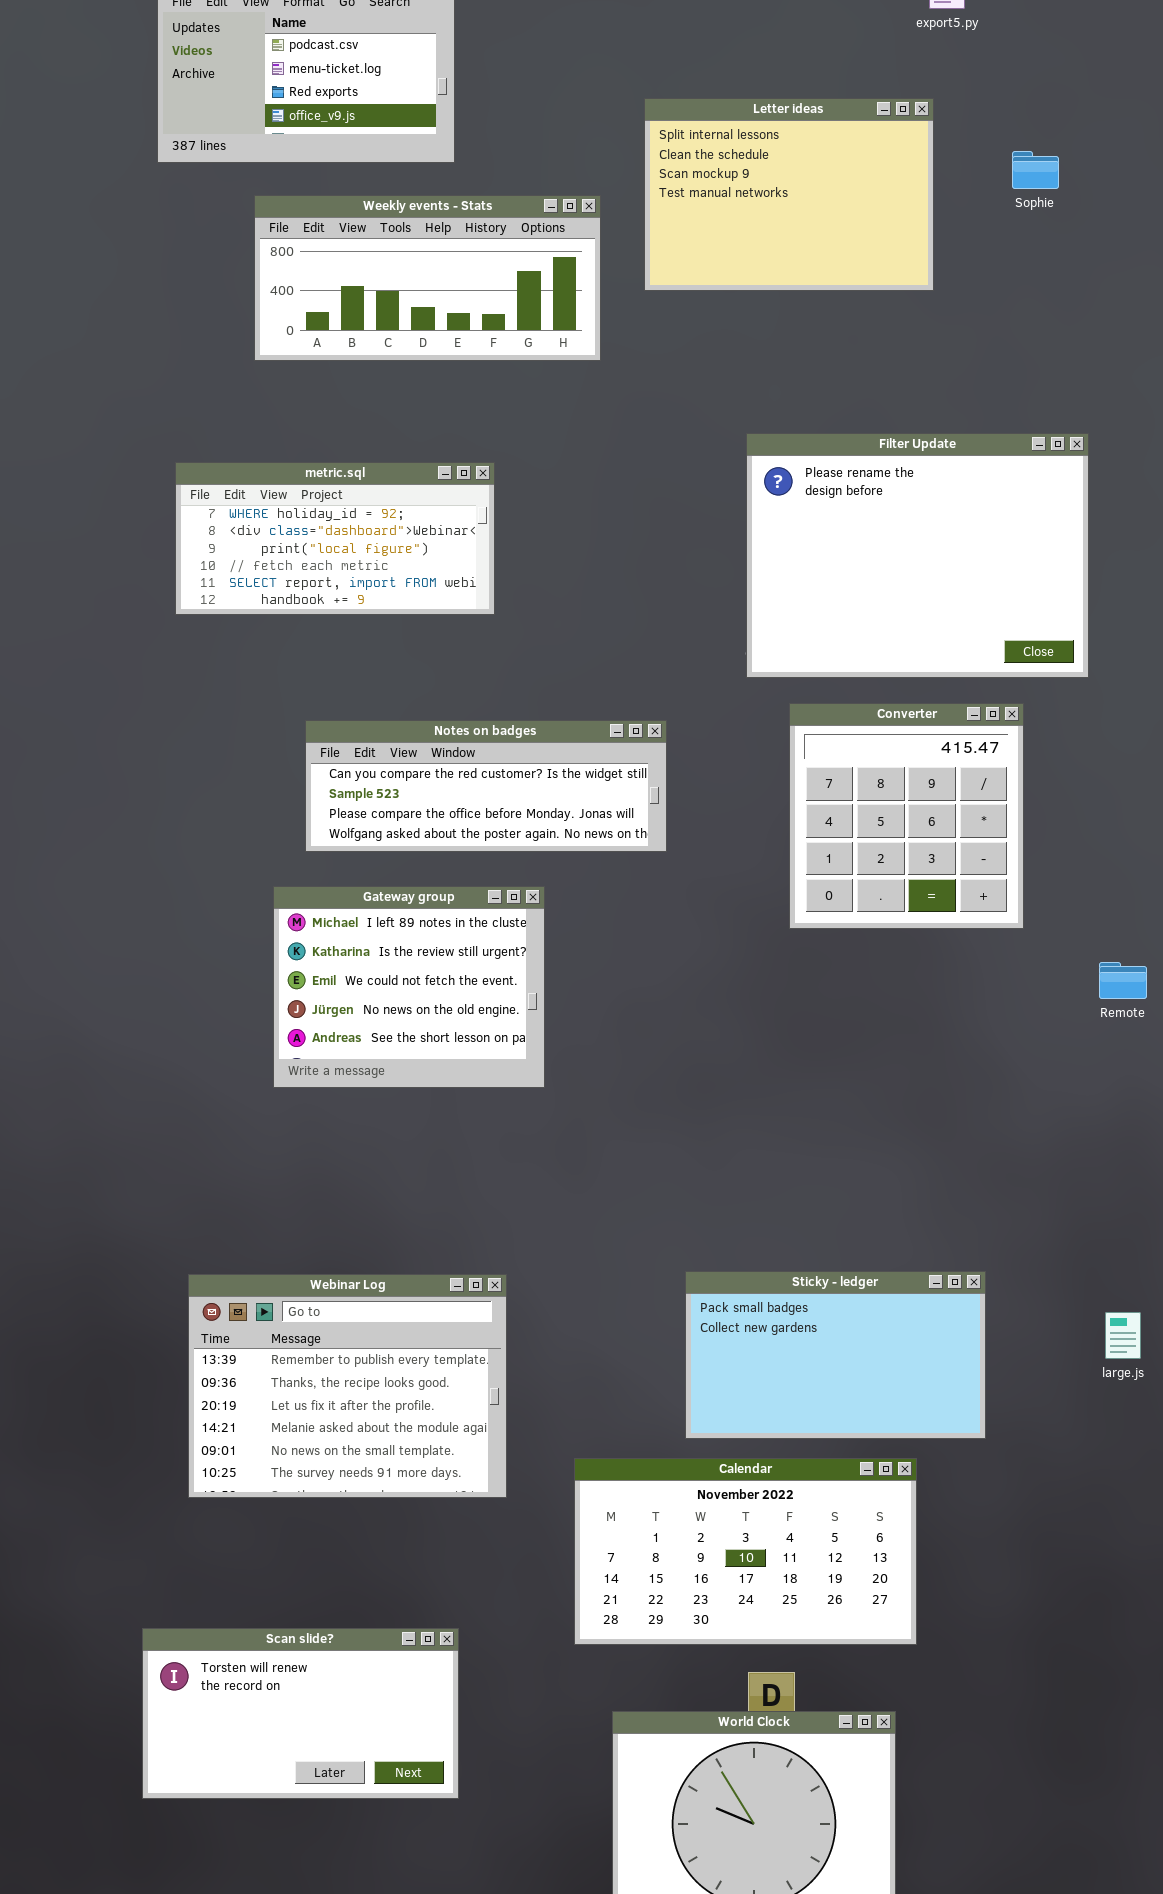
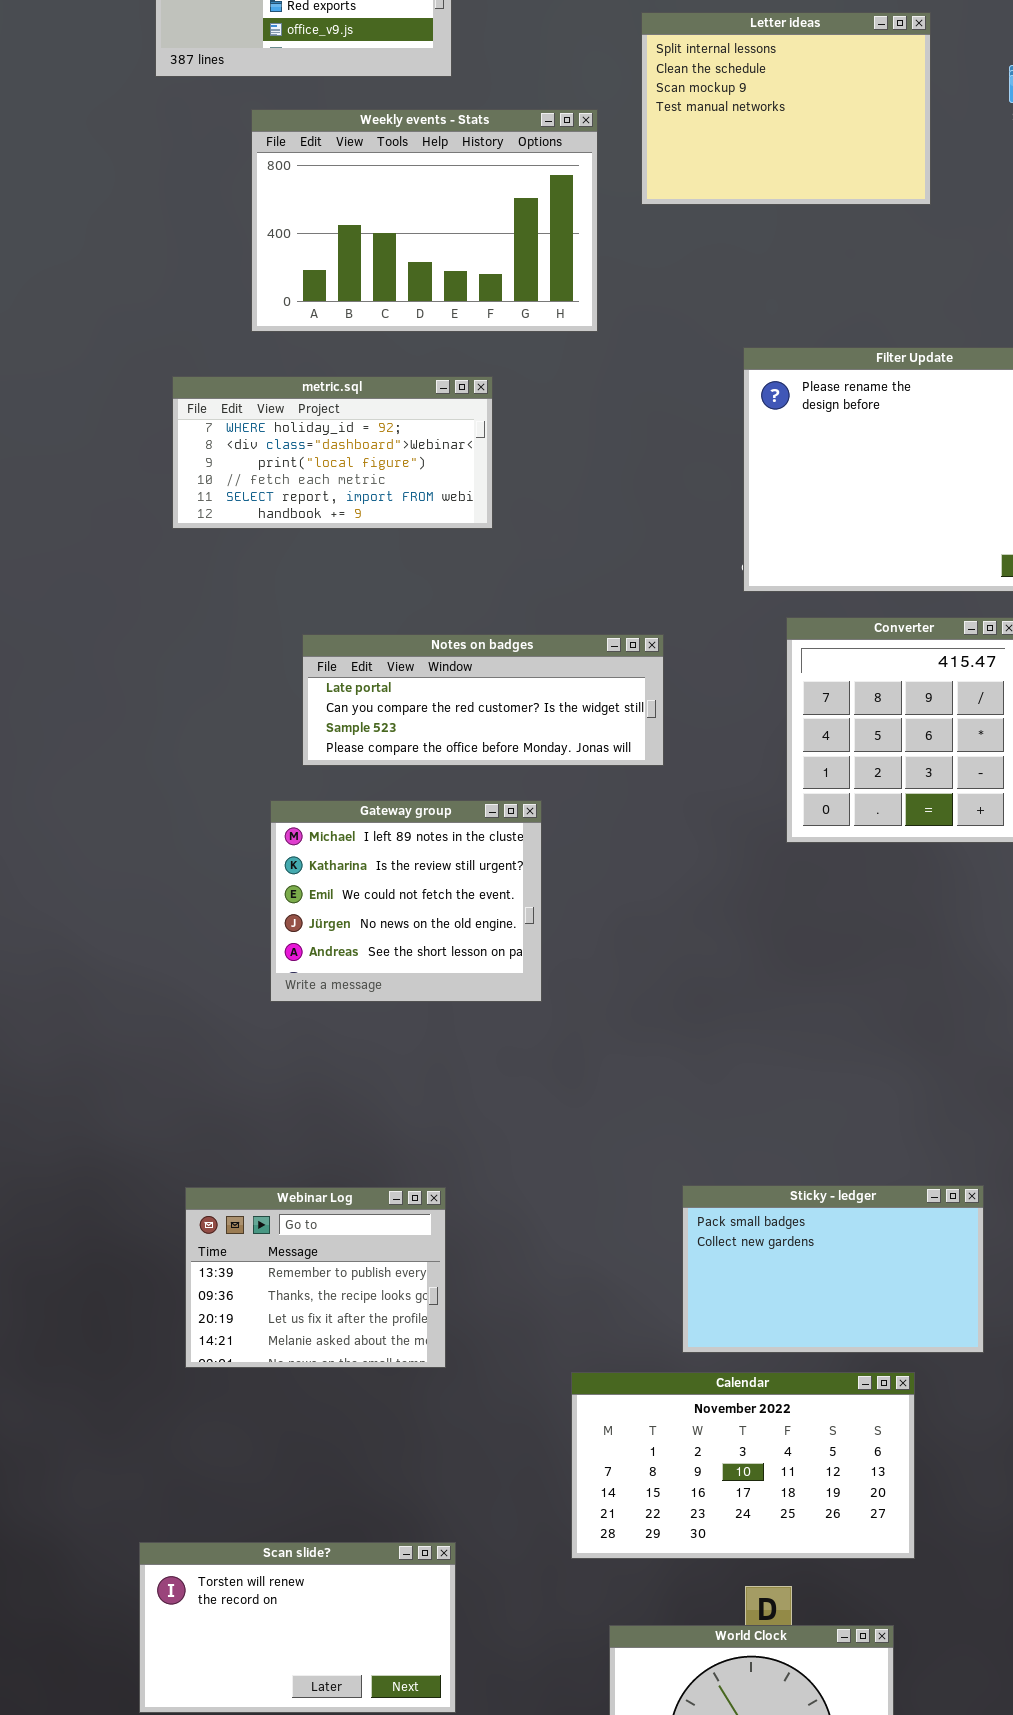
Weekly events - Stats: [254,195,601,361] -> [251,109,598,332], resized
Notes on badges: [305,720,667,852] -> [302,634,664,766], scrolled up 1 row
Webinar Log: [188,1274,507,1498] -> [185,1187,446,1368], resized

